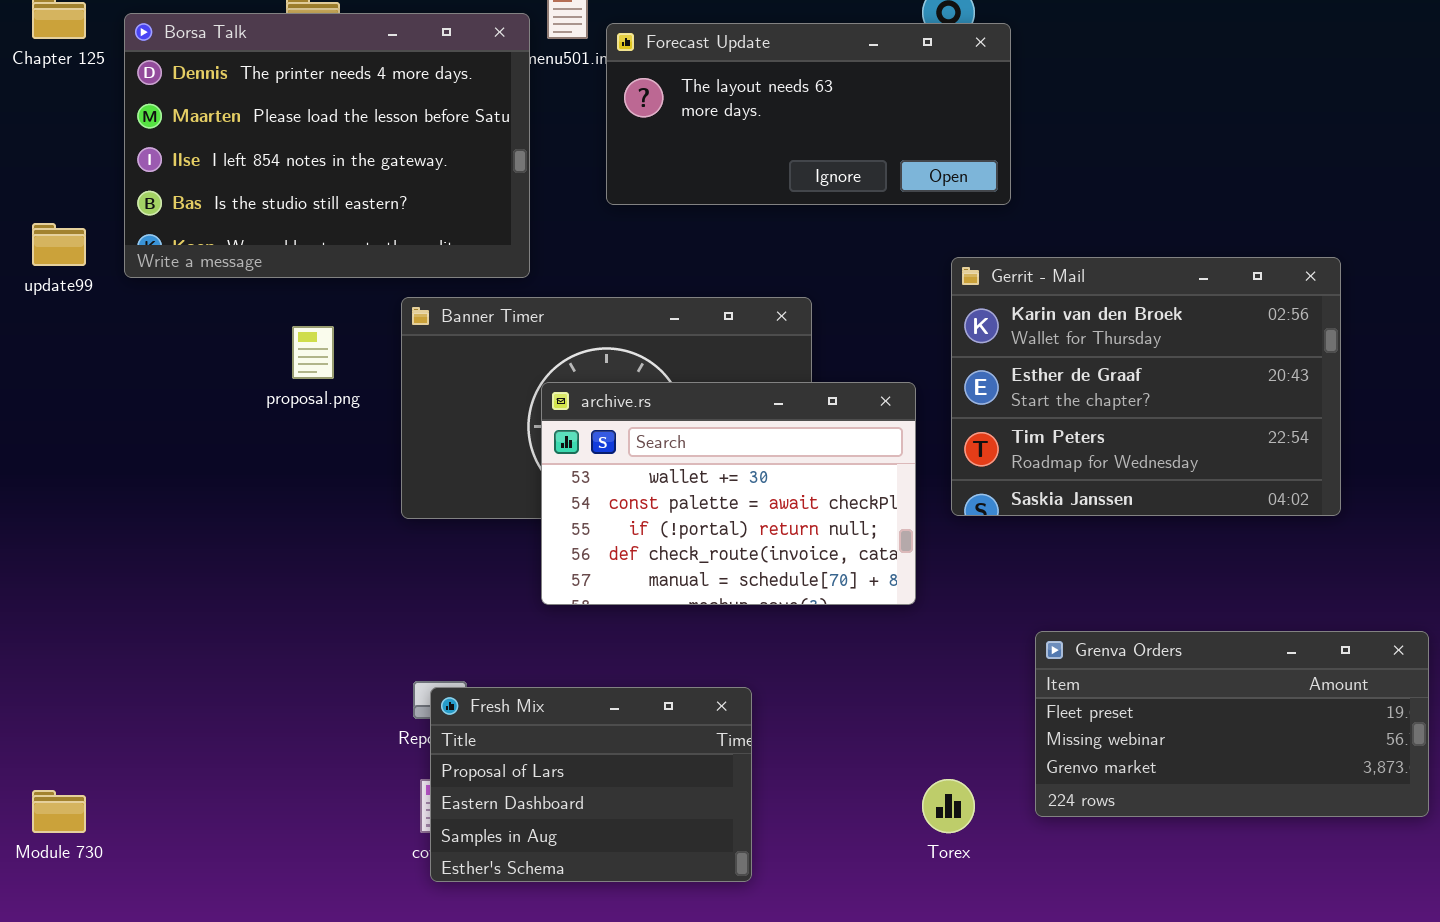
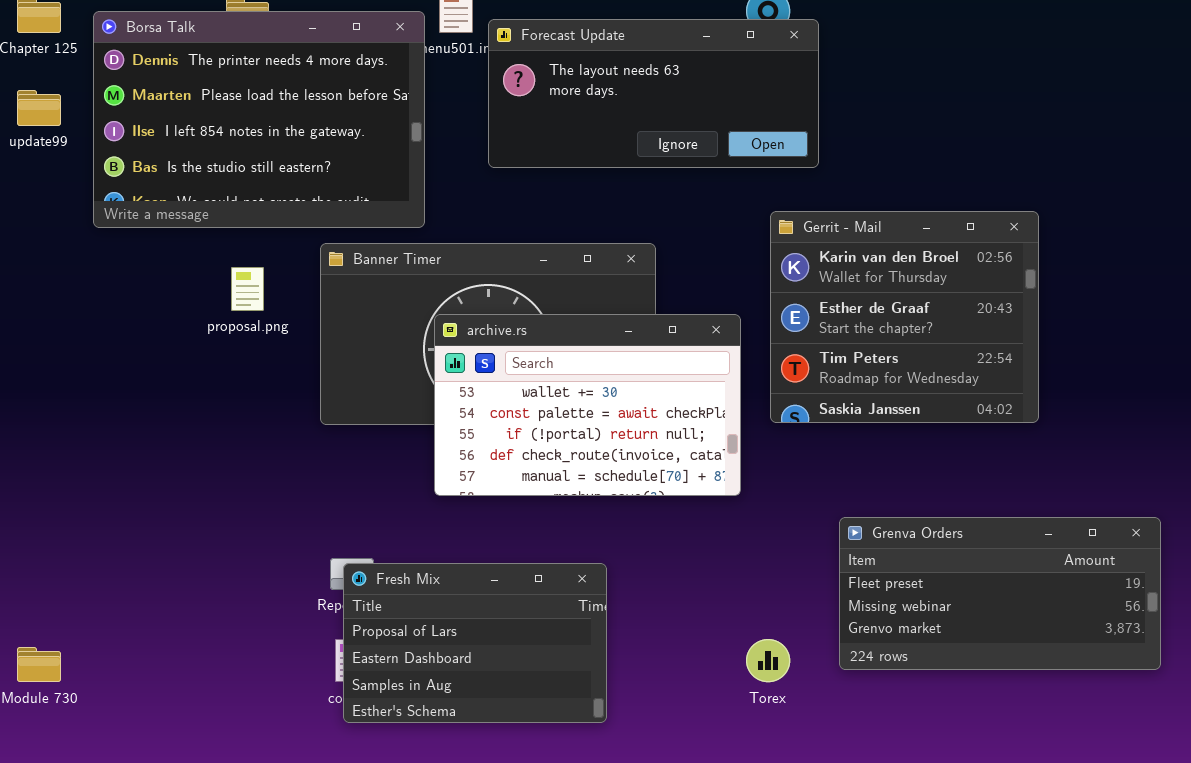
update99: [32,223,86,266] -> [17,90,61,126], moved
Gerrit - Mail: [951,257,1341,516] -> [770,211,1039,423], resized

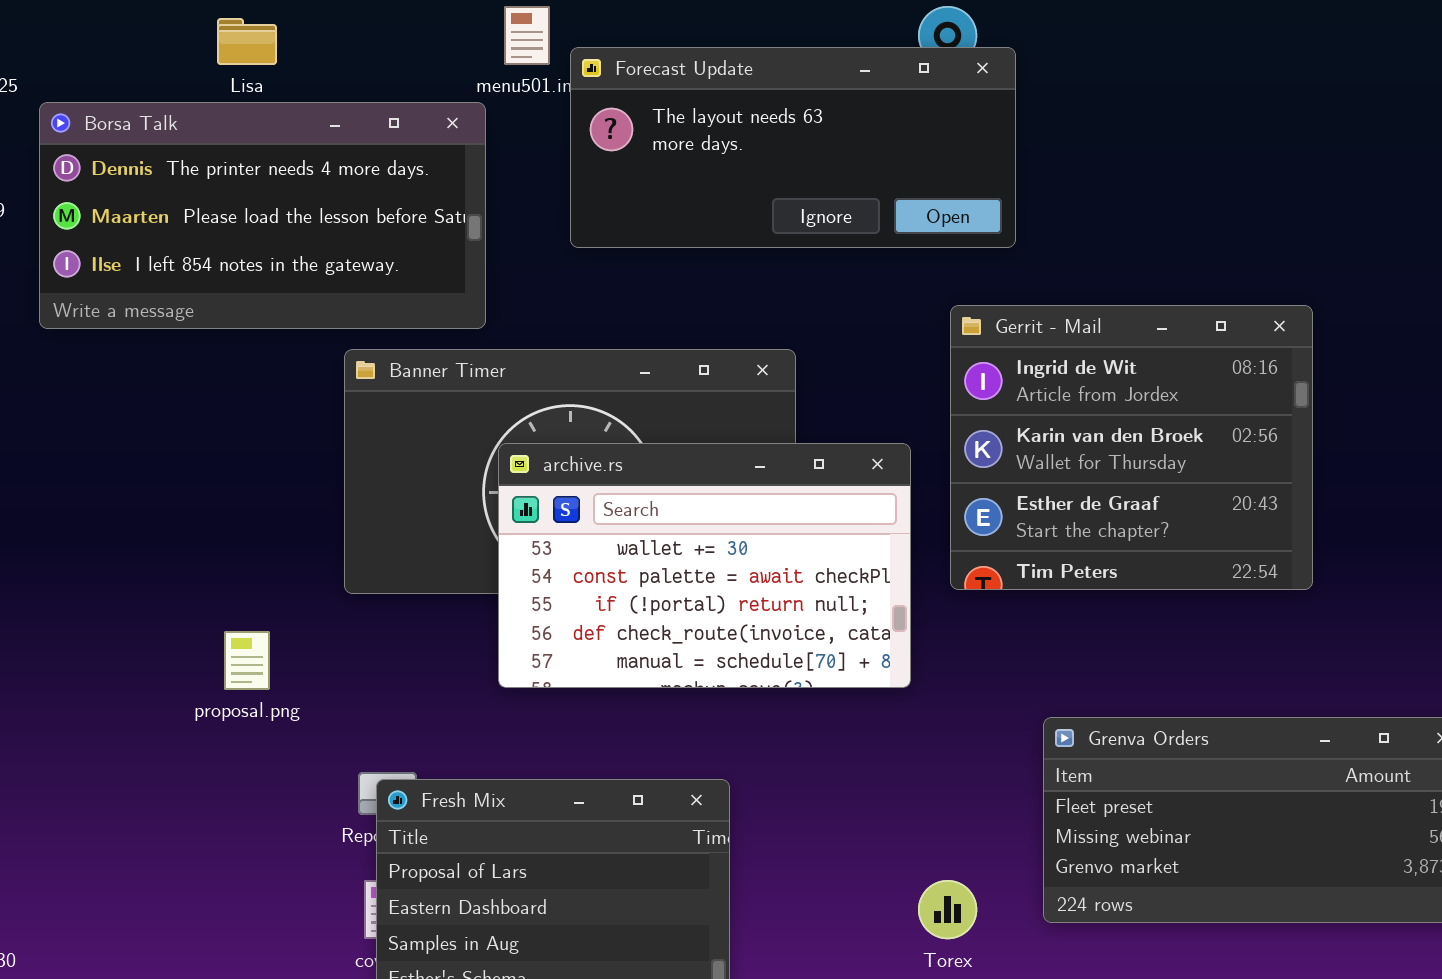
Borsa Talk: [93,11,425,228] -> [39,102,486,329], resized
Gerrit - Mail: [770,211,1039,423] -> [950,305,1313,590], scrolled up 1 row
proposal.png: [231,267,264,311] -> [224,631,270,690], moved

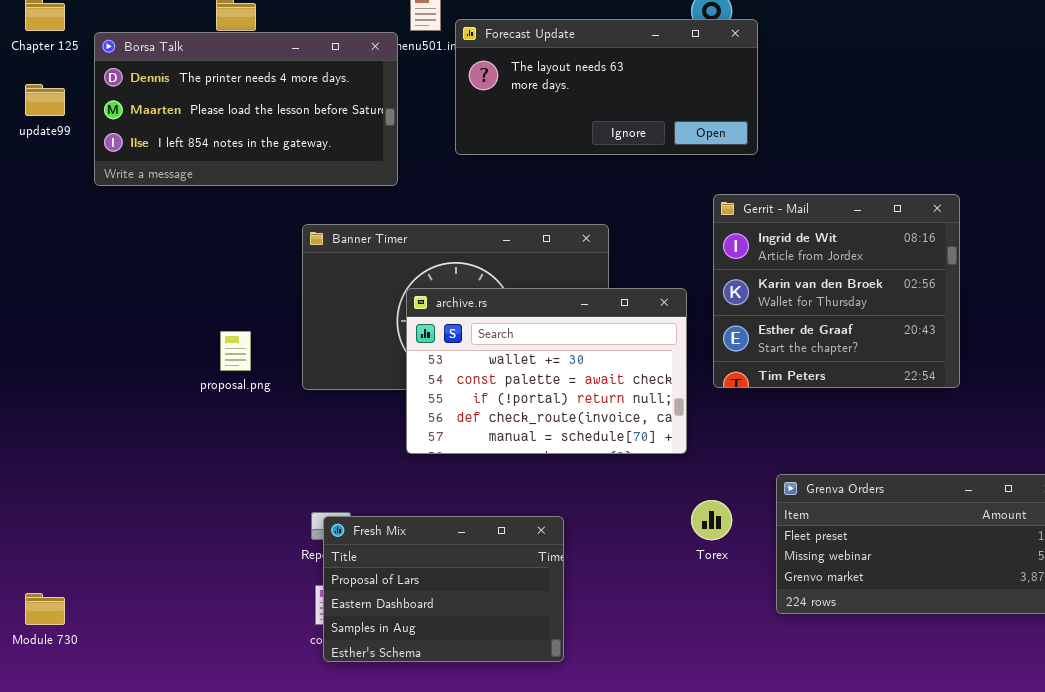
Borsa Talk: [39,102,486,329] -> [94,32,398,186], moved
proposal.png: [224,631,270,690] -> [220,331,251,371], moved
Torex: [918,880,977,939] -> [691,500,732,540], moved

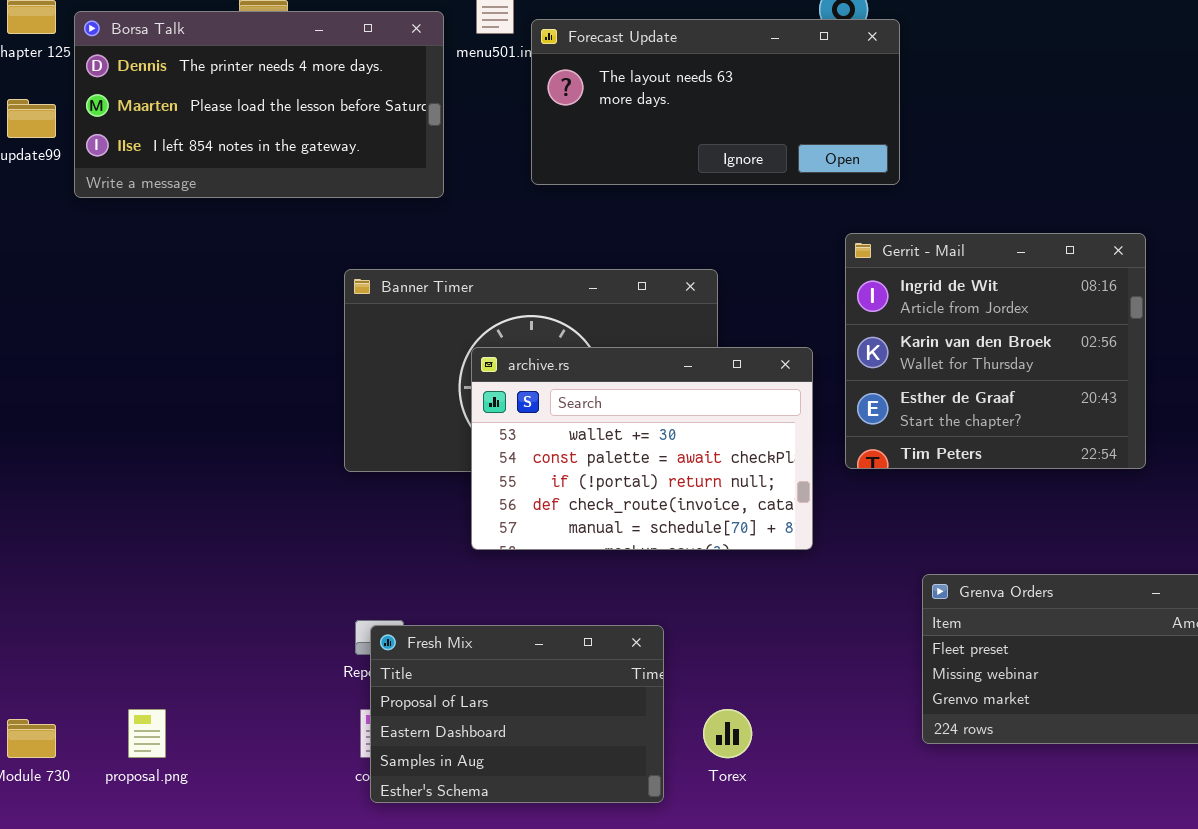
Borsa Talk: [94,32,398,186] -> [74,11,444,198], moved
proposal.png: [220,331,251,371] -> [128,709,166,758], moved
Torex: [691,500,732,540] -> [703,709,752,758], moved

